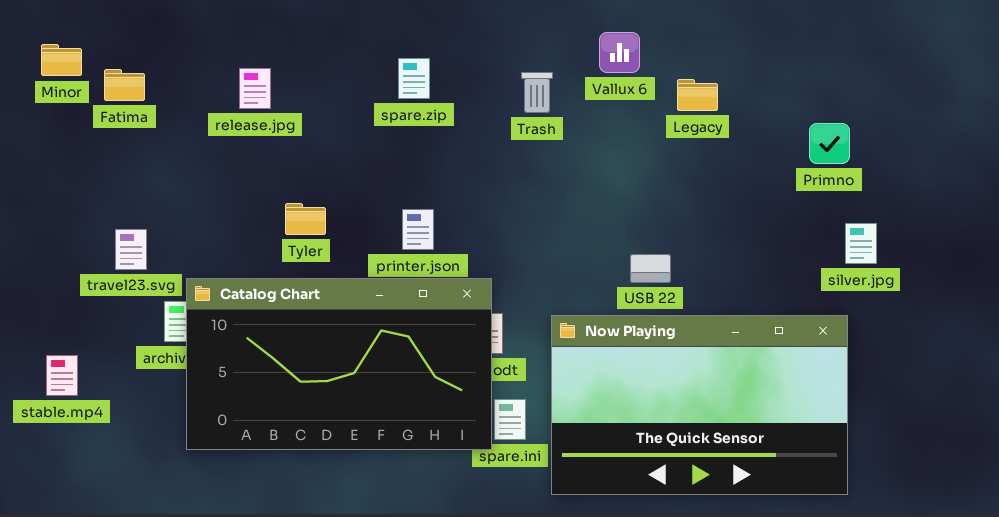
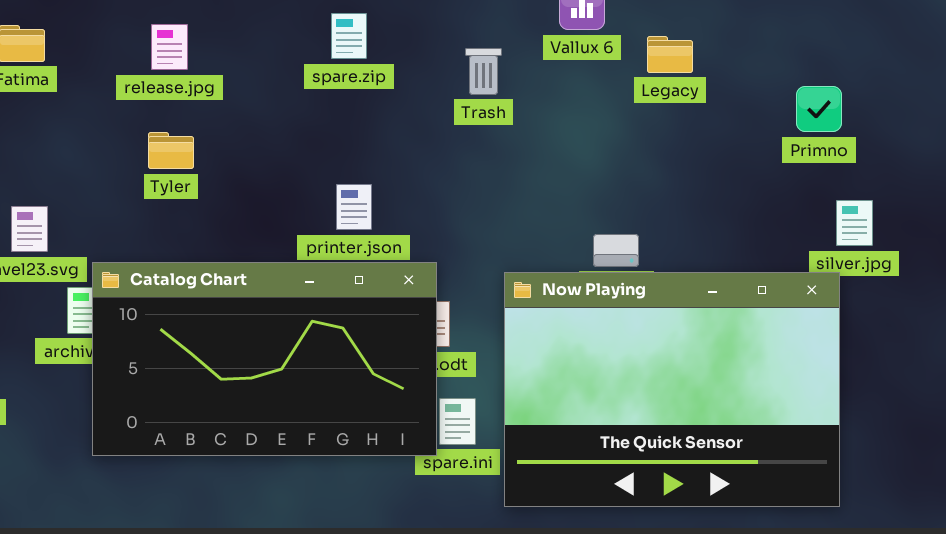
Trash: [521,72,553,113] -> [465,48,502,95], moved
Tyler: [285,203,326,235] -> [148,132,194,169], moved
Now Playing: [551,315,848,495] -> [504,272,840,507], resized

